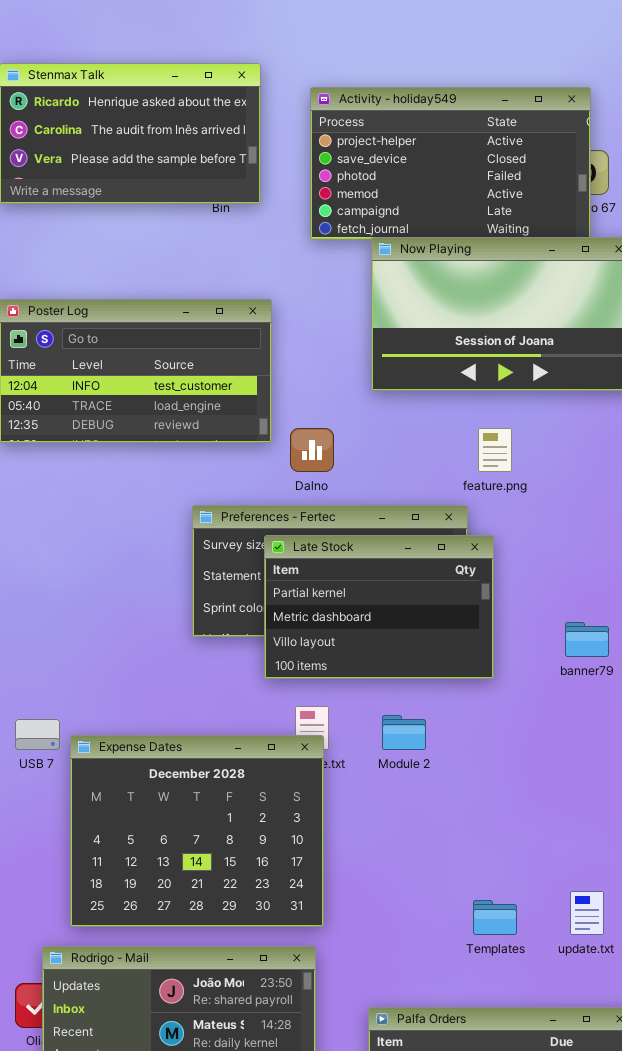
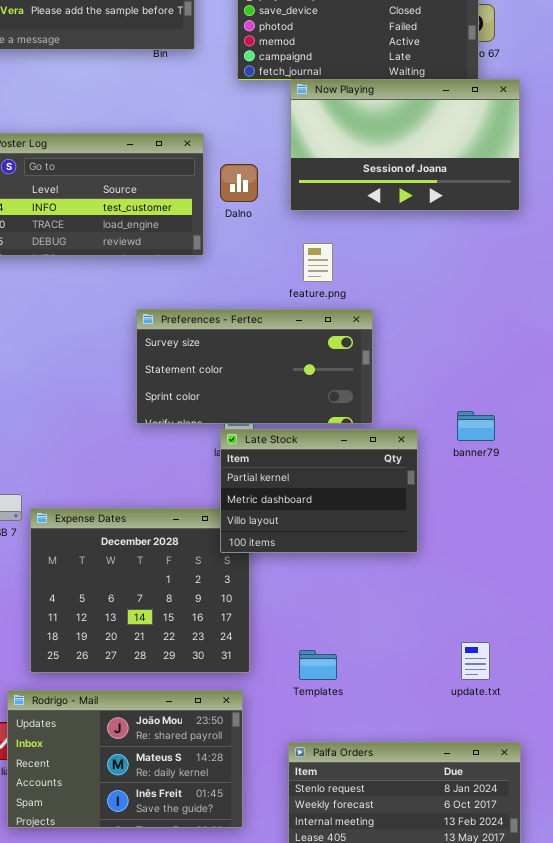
Dalno: [290,428,334,472] -> [220,164,258,202], moved
feature.png: [478,428,512,472] -> [303,243,333,282], moved
Late Stock: [264,535,494,679] -> [220,429,418,553], moved
Templates: [473,900,517,935] -> [299,650,337,680], moved

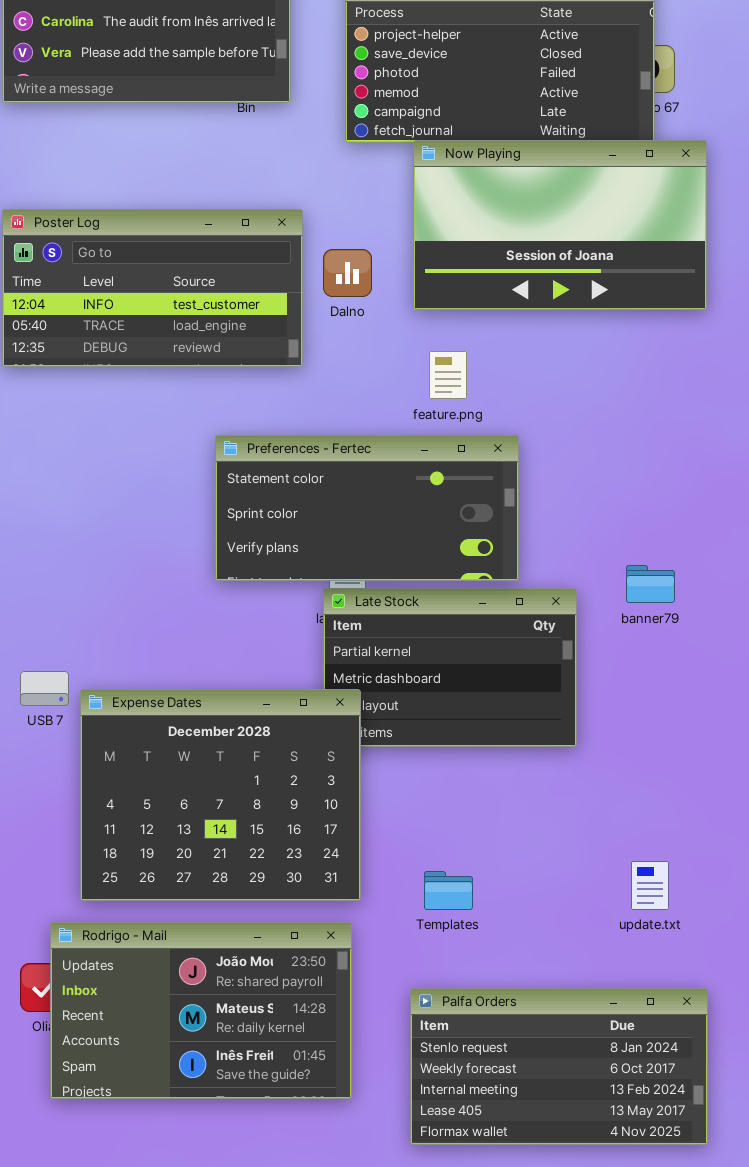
Preferences - Fertec: [136,309,373,424] -> [215,435,519,581], scrolled down 1 row
Expense Dates: [30,508,250,673] -> [80,689,361,901], raised

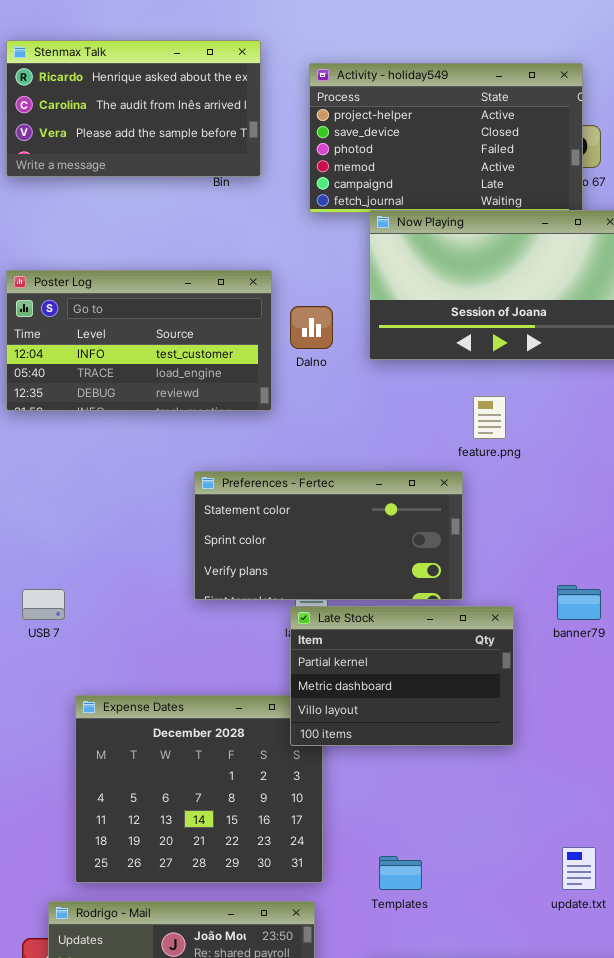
feature.png: [429,351,467,399] -> [473,396,506,439], moved
Late Stock: [323,588,577,747] -> [290,606,514,746], raised
USB 7: [20,671,69,706] -> [22,589,65,620], moved

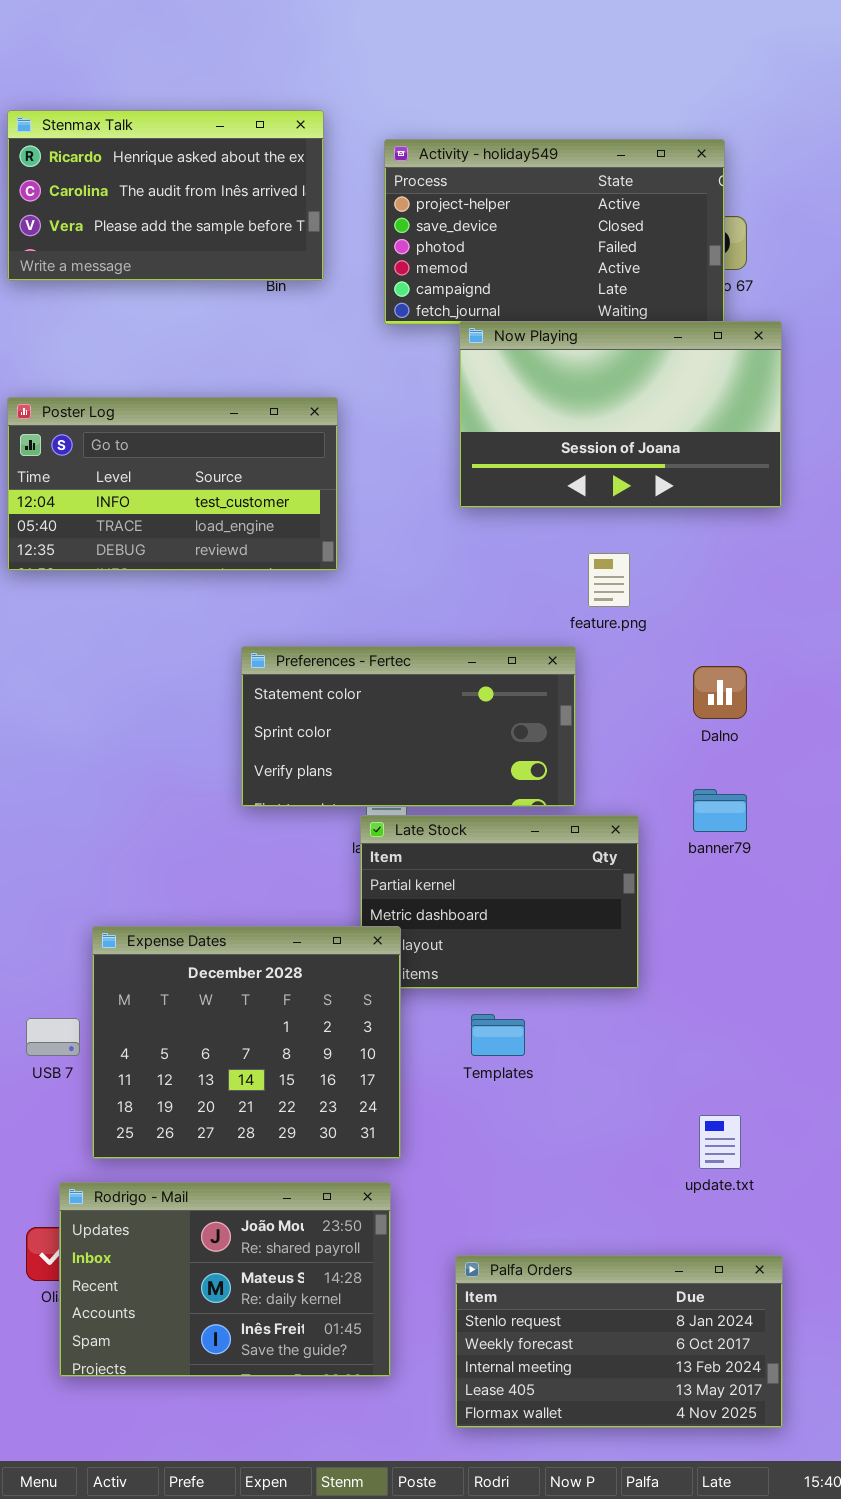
Dalno: [290,306,333,349] -> [693,666,747,719], moved
USB 7: [22,589,65,620] -> [26,1018,80,1056], moved
Expense Dates: [75,695,323,883] -> [92,926,401,1159], raised
Templates: [379,856,422,890] -> [471,1014,525,1056], moved

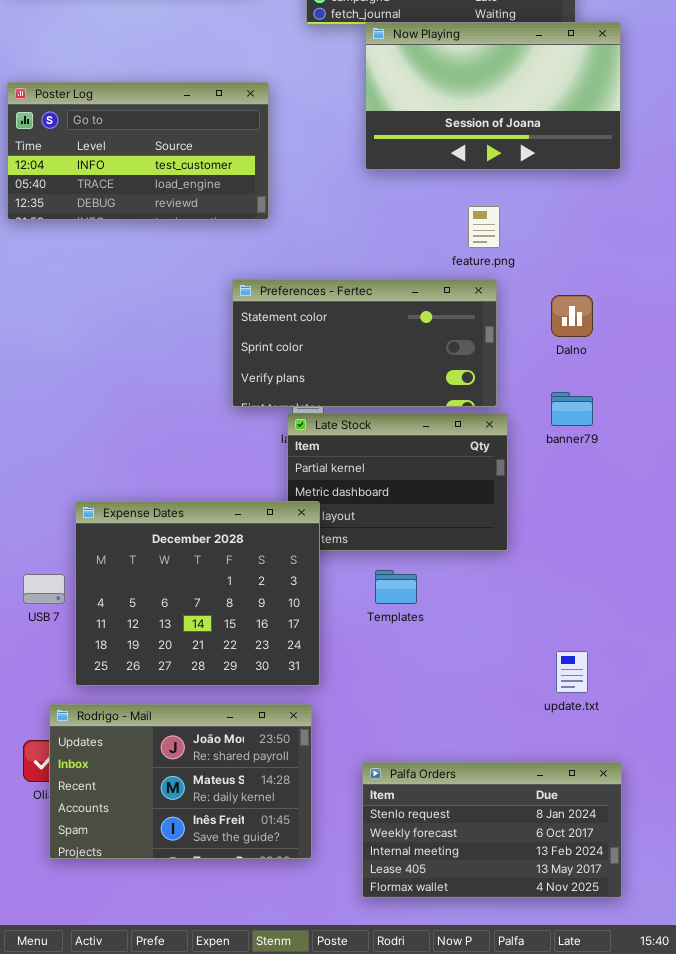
Preferences - Fertec: [241,646,576,807] -> [232,279,497,407], moved

